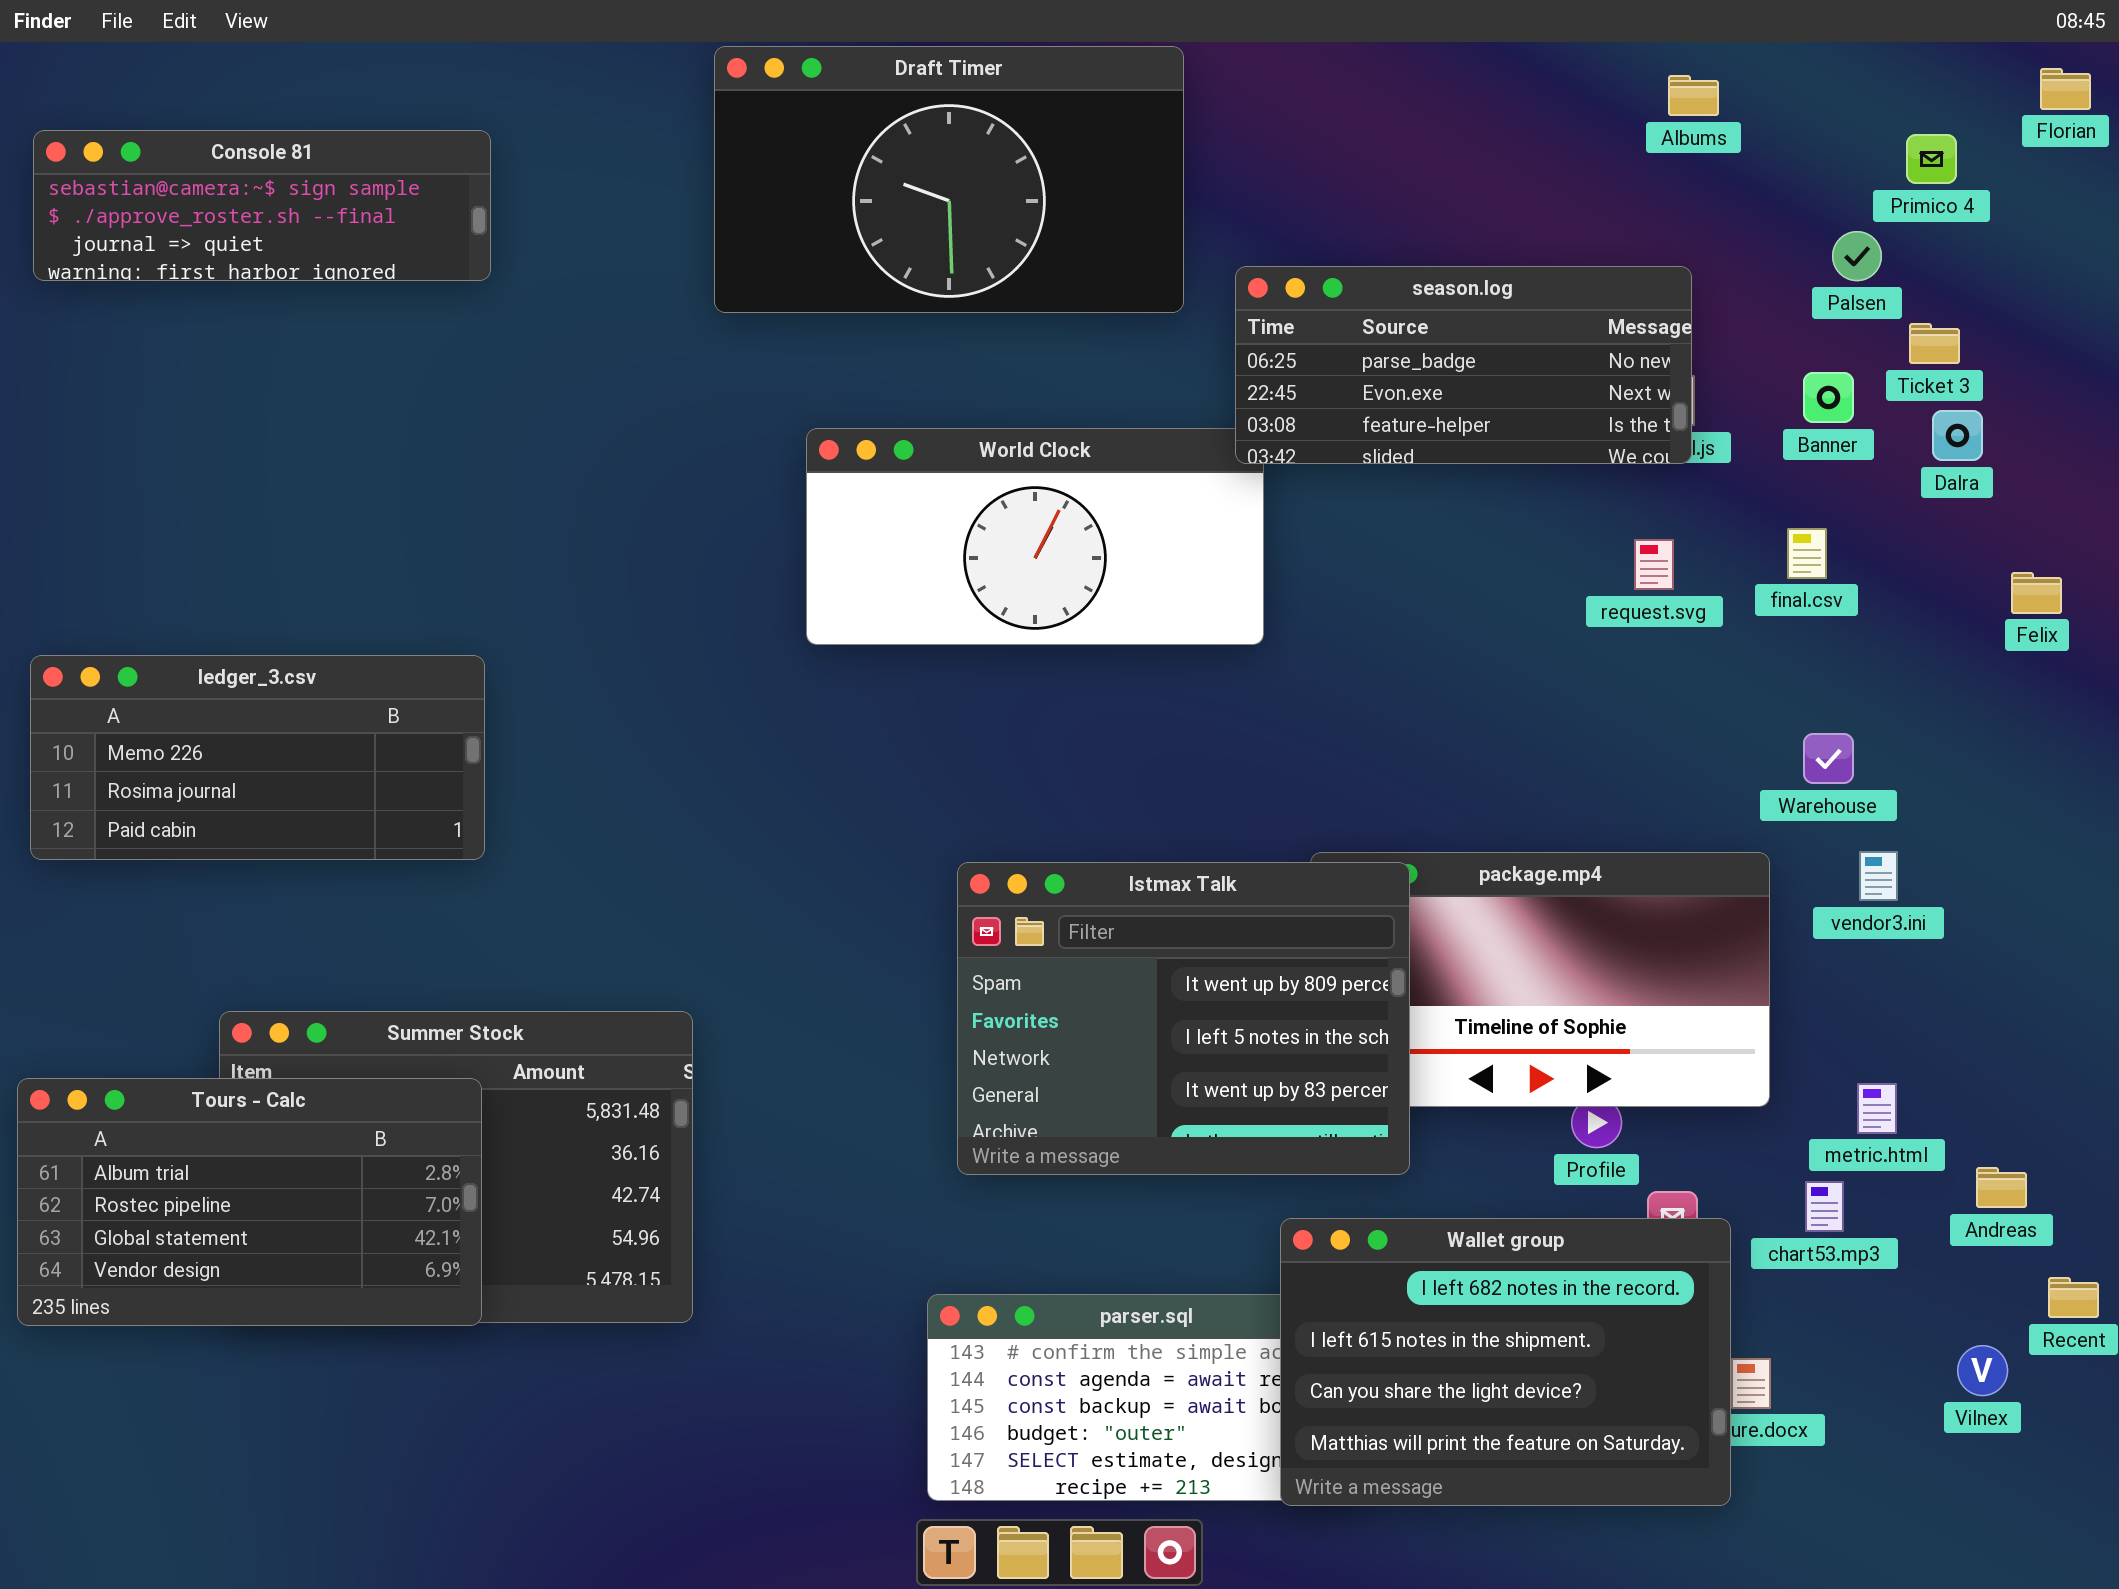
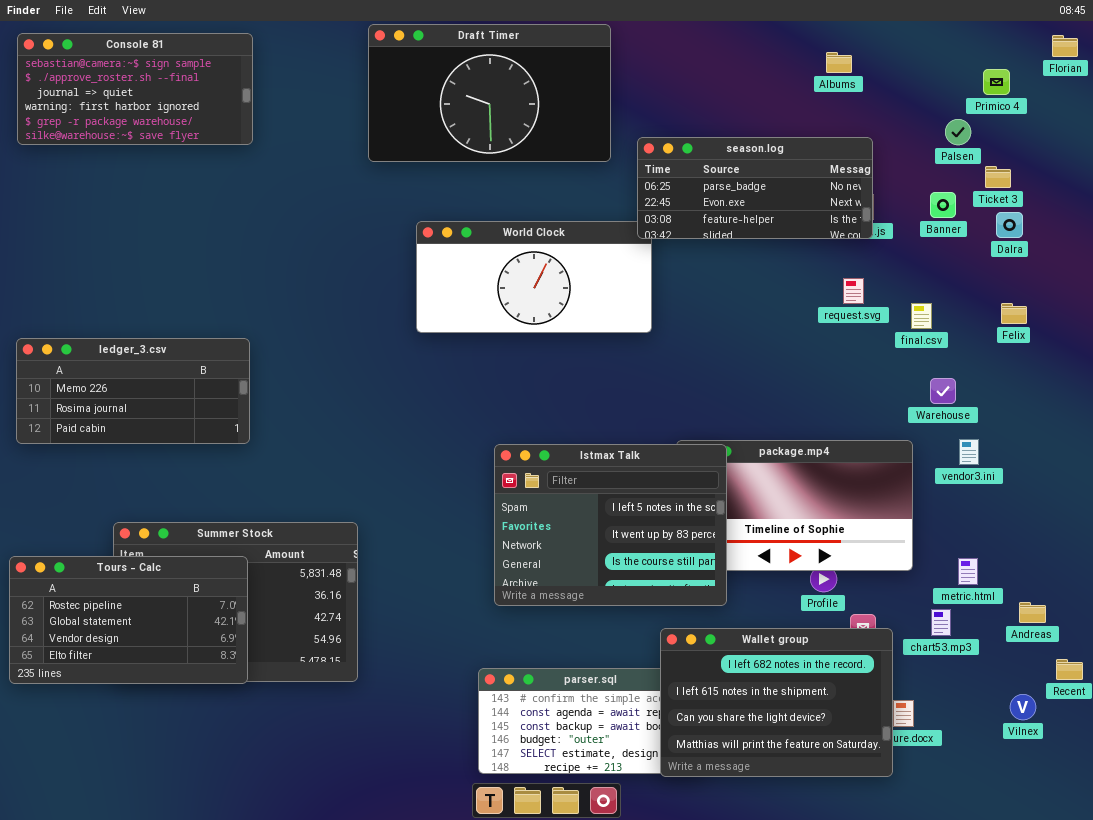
Albums: [1668,75,1719,116] -> [826,52,852,73], moved
Console 81: [33,130,491,281] -> [17,33,253,145], resized
final.csv: [1787,528,1827,579] -> [911,303,932,329], moved
Felix: [2011,572,2062,614] -> [1001,303,1027,324], moved
Istmax Talk: [957,862,1410,1175] -> [494,444,727,606], scrolled down 1 row
Tours - Calc: [17,1078,482,1326] -> [9,556,248,684], scrolled down 1 row

